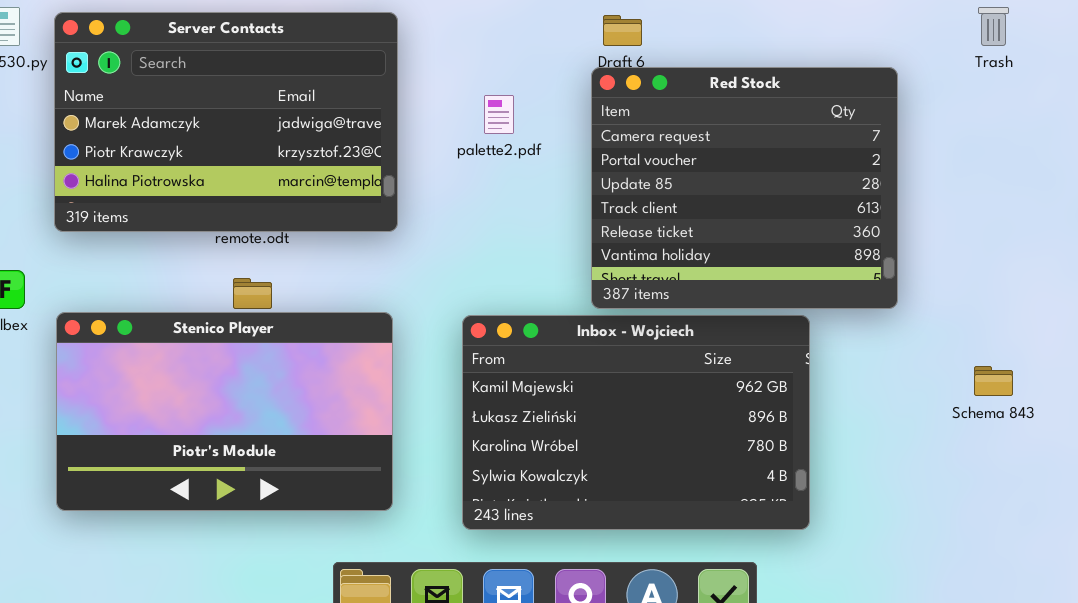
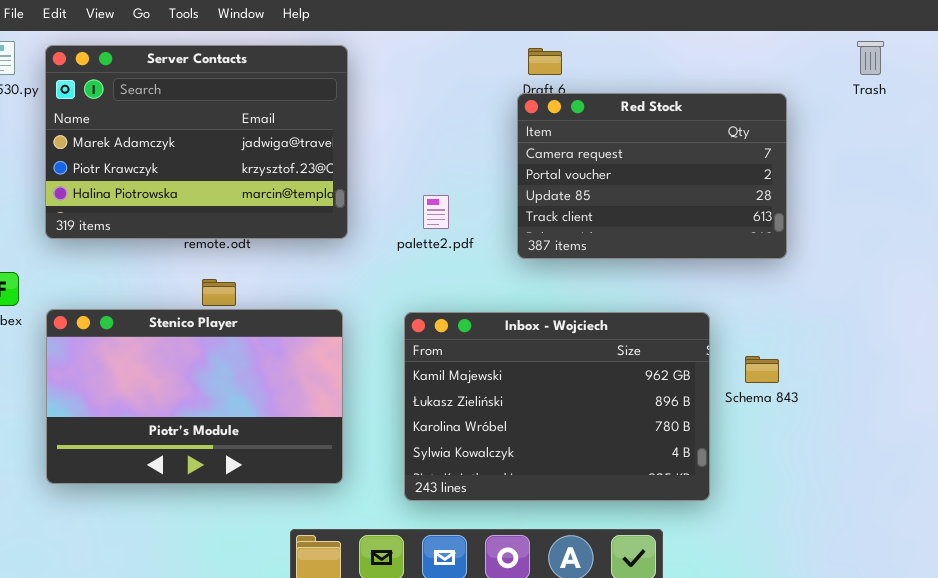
Red Stock: [591,67,898,309] -> [517,93,787,259], resized
palette2.pdf: [484,95,514,134] -> [423,195,449,229], moved
Schema 843: [974,366,1013,396] -> [745,356,779,383], moved

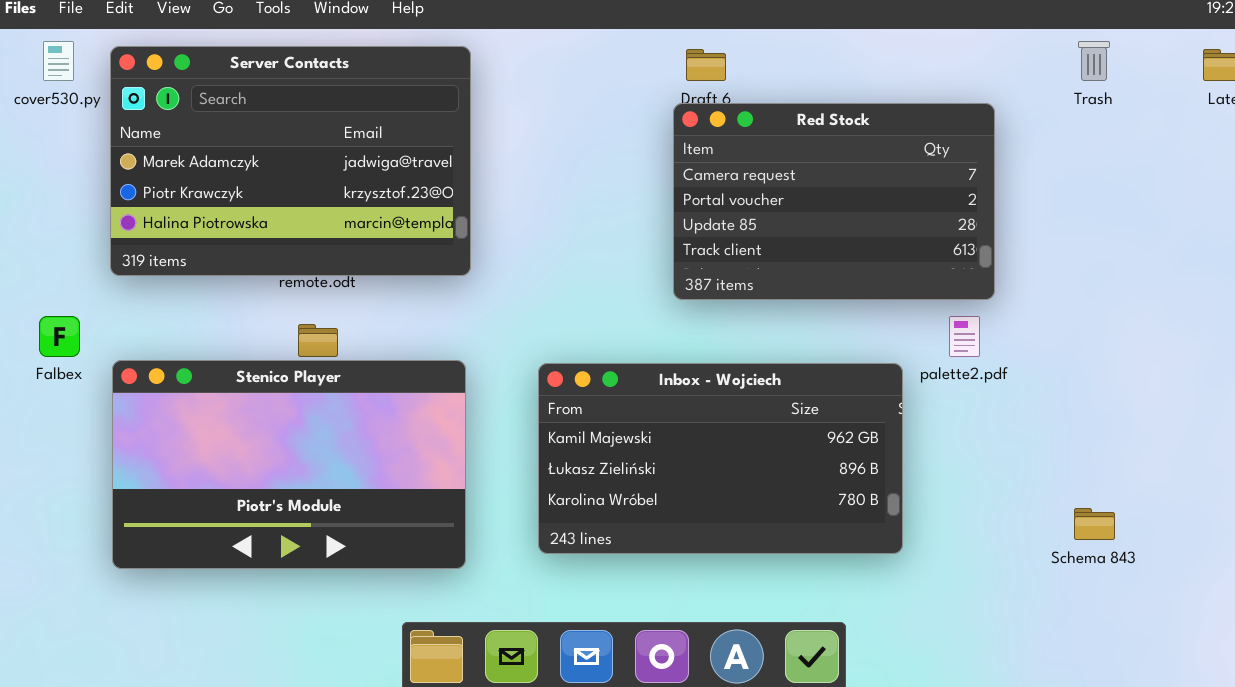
palette2.pdf: [423,195,449,229] -> [949,316,980,357], moved
Inbox - Wojciech: [404,312,710,501] -> [538,363,903,554], resized
Schema 843: [745,356,779,383] -> [1074,508,1115,540], moved

